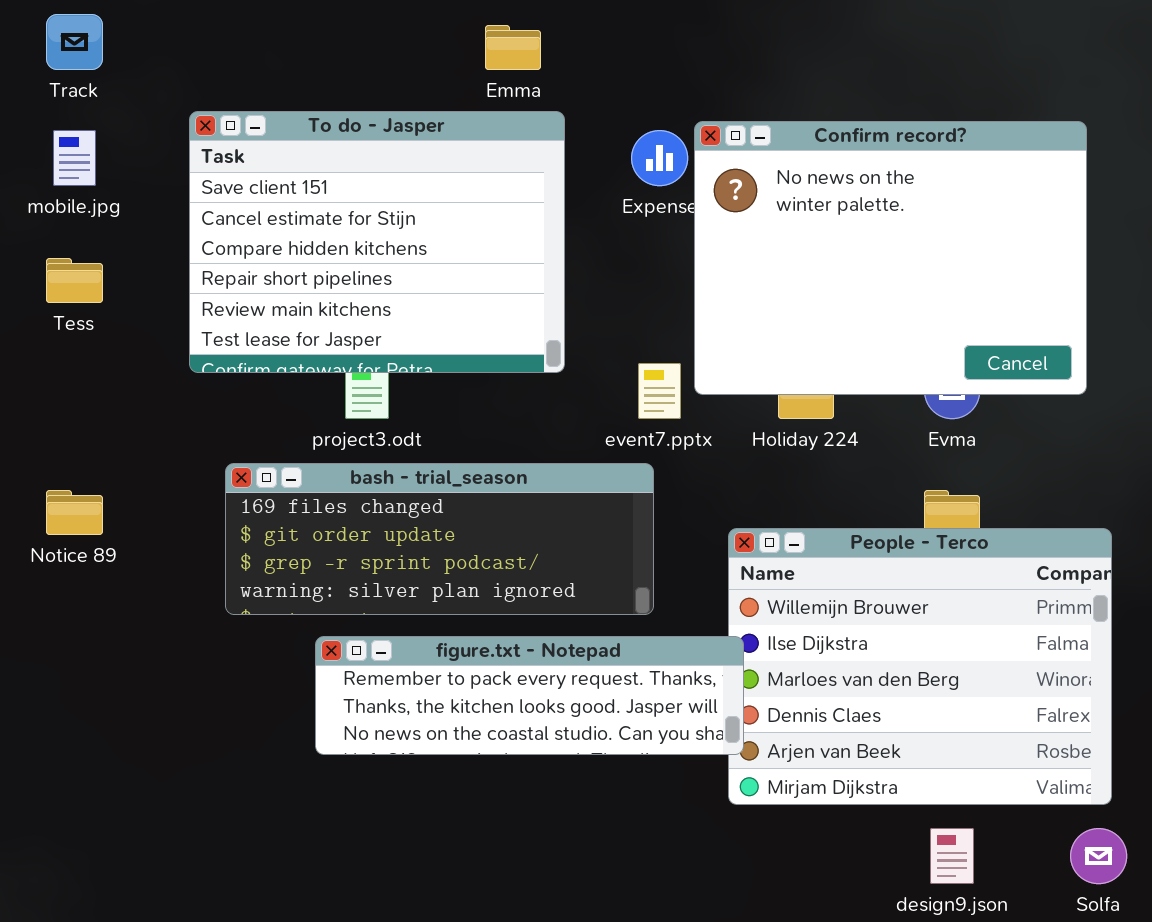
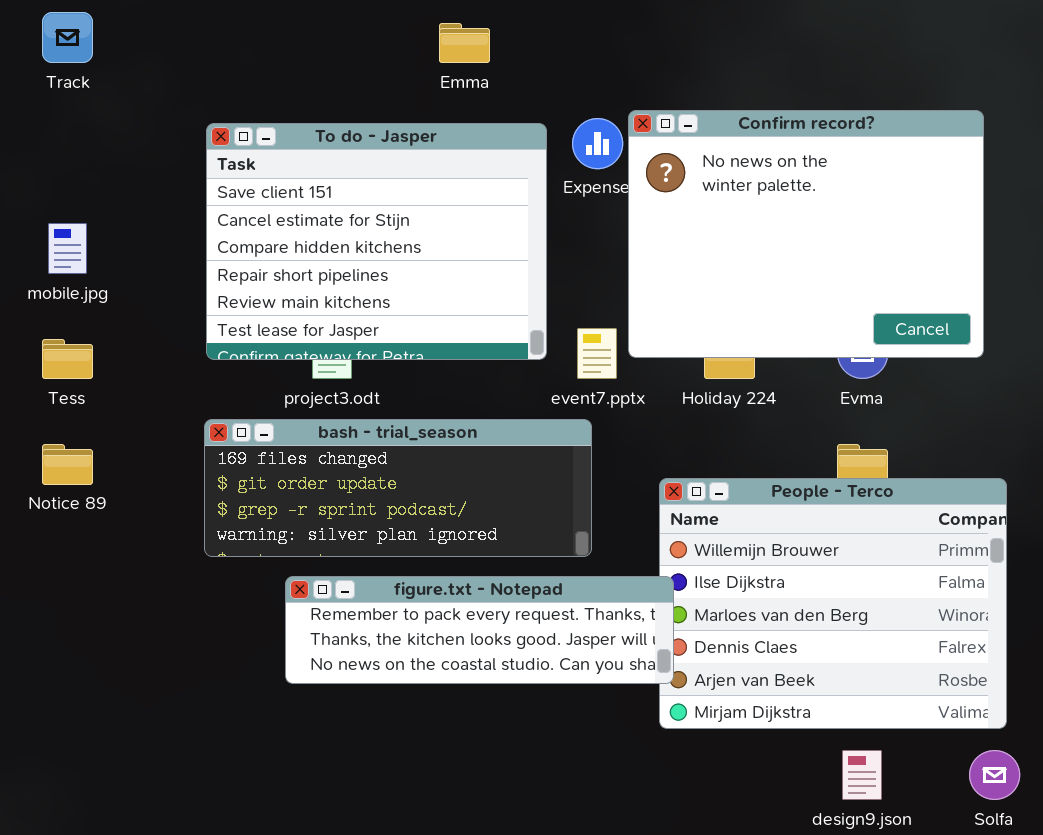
To do - Jasper: [189,111,565,373] -> [206,123,547,360], moved
mobile.jpg: [53,130,96,186] -> [48,223,87,274], moved
Tess: [46,258,103,303] -> [42,339,93,379], moved

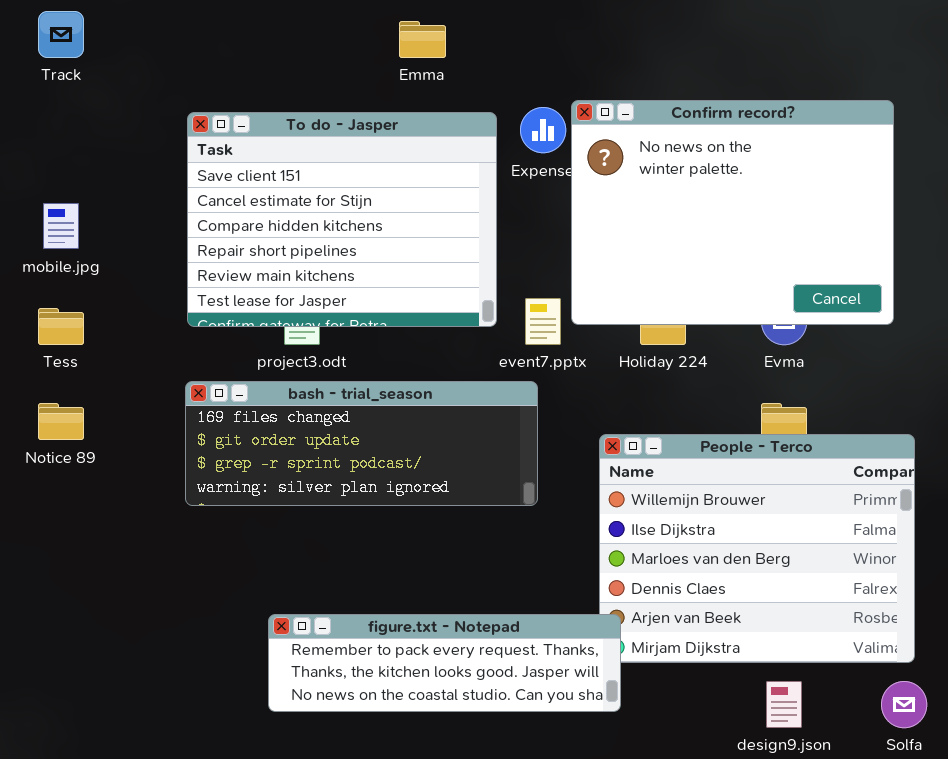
figure.txt - Notepad: [285,576,674,684] -> [268,614,621,712], moved

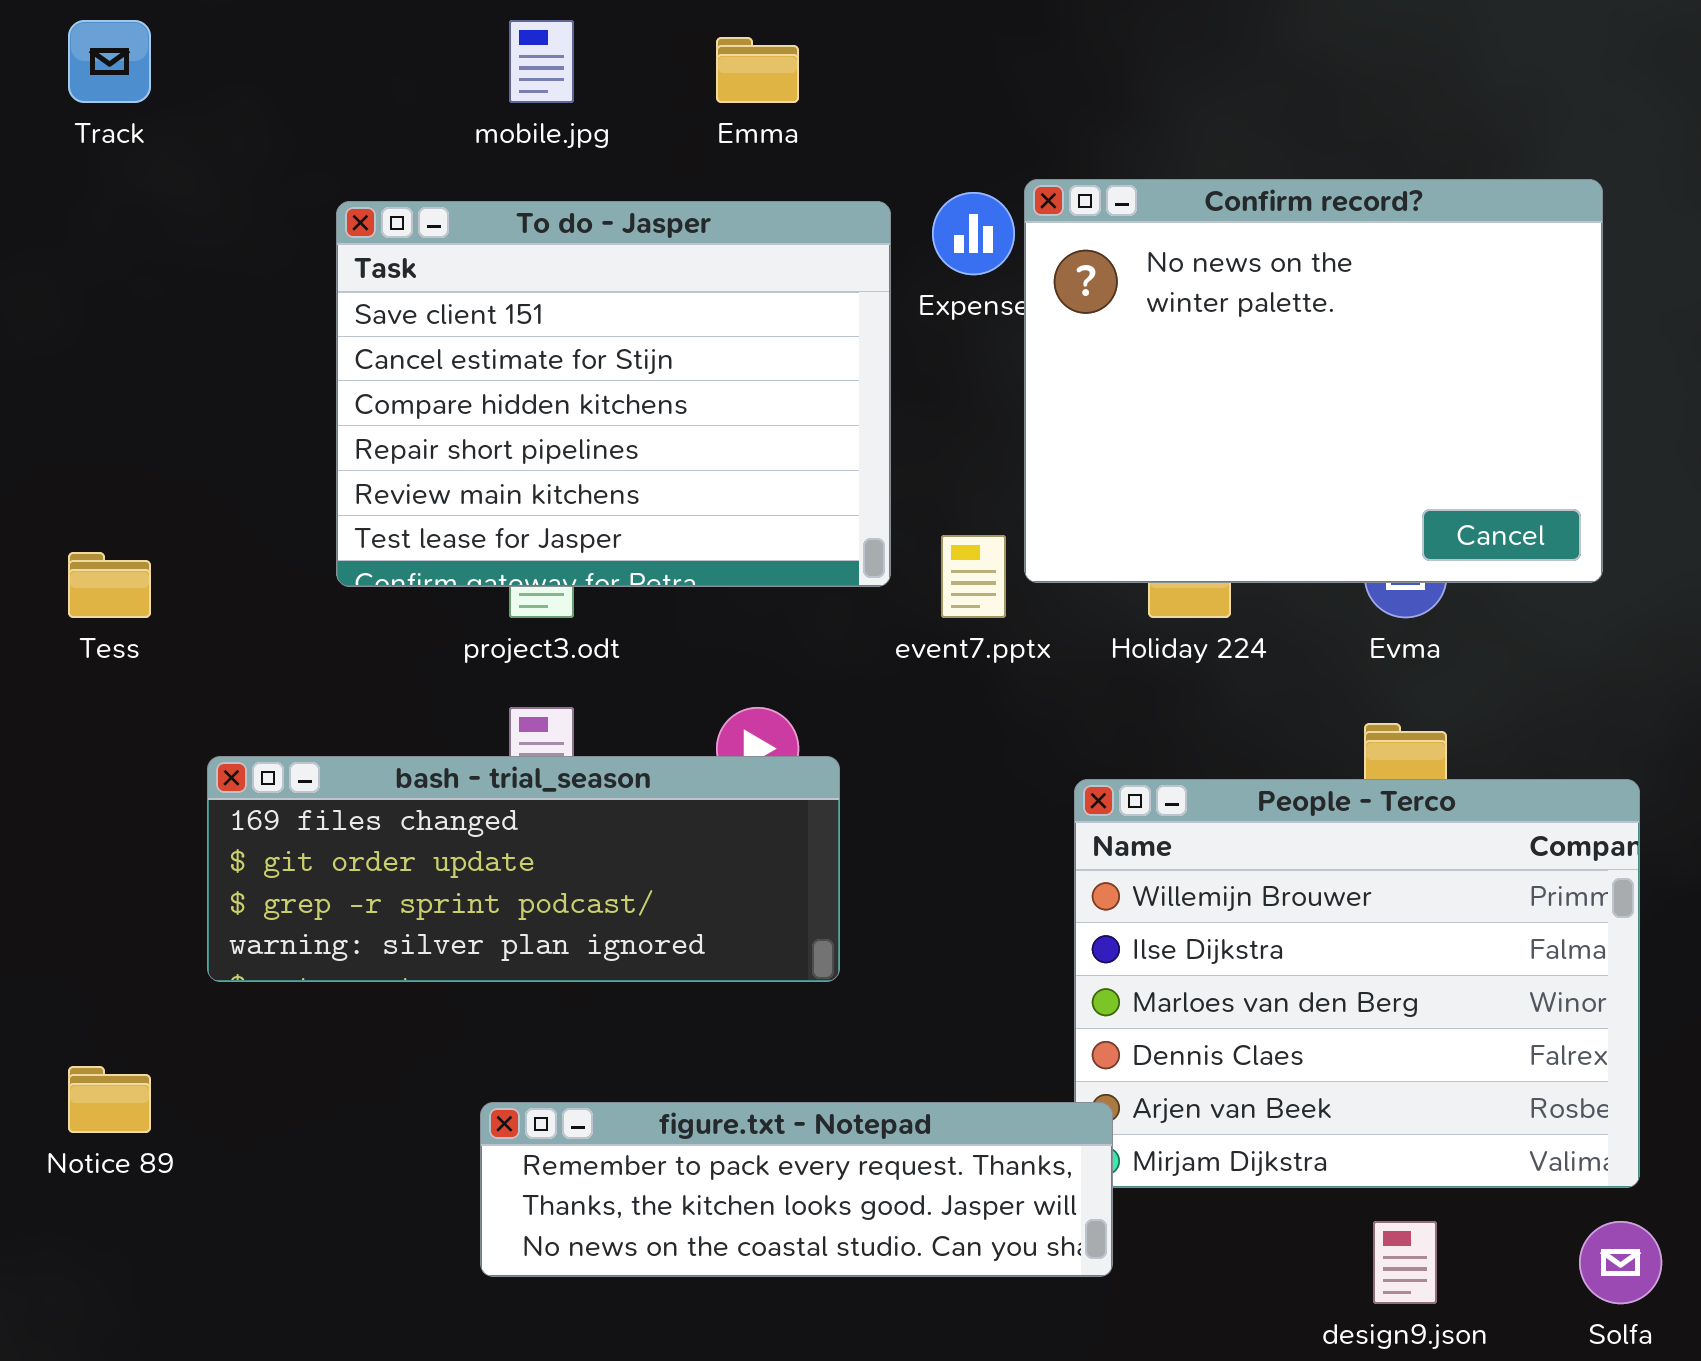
mobile.jpg: [43,203,79,249] -> [509,20,574,103], moved
bash - trial_season: [185,381,538,506] -> [207,756,840,982], moved
Notice 89: [38,403,84,440] -> [68,1066,151,1133], moved

